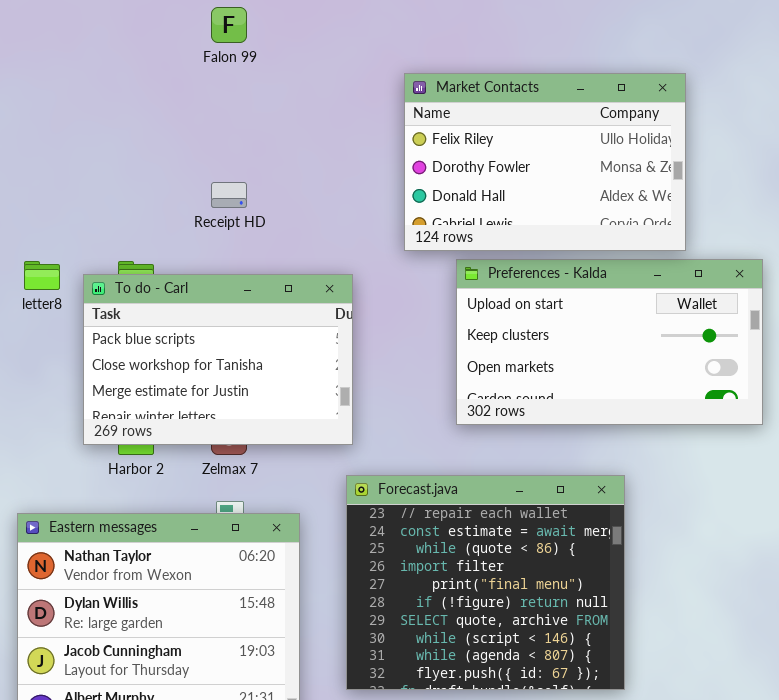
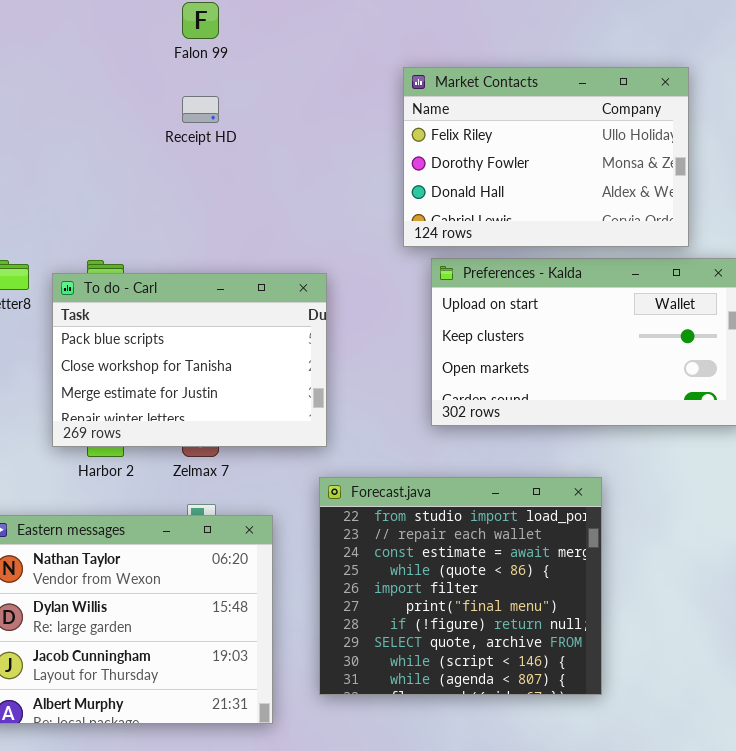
Market Contacts: [404,73,686,251] -> [403,67,689,247], moved
Receipt HD: [211,182,247,208] -> [182,96,219,123], moved
Forecast.java: [346,475,625,690] -> [319,477,602,695], scrolled up 1 row

